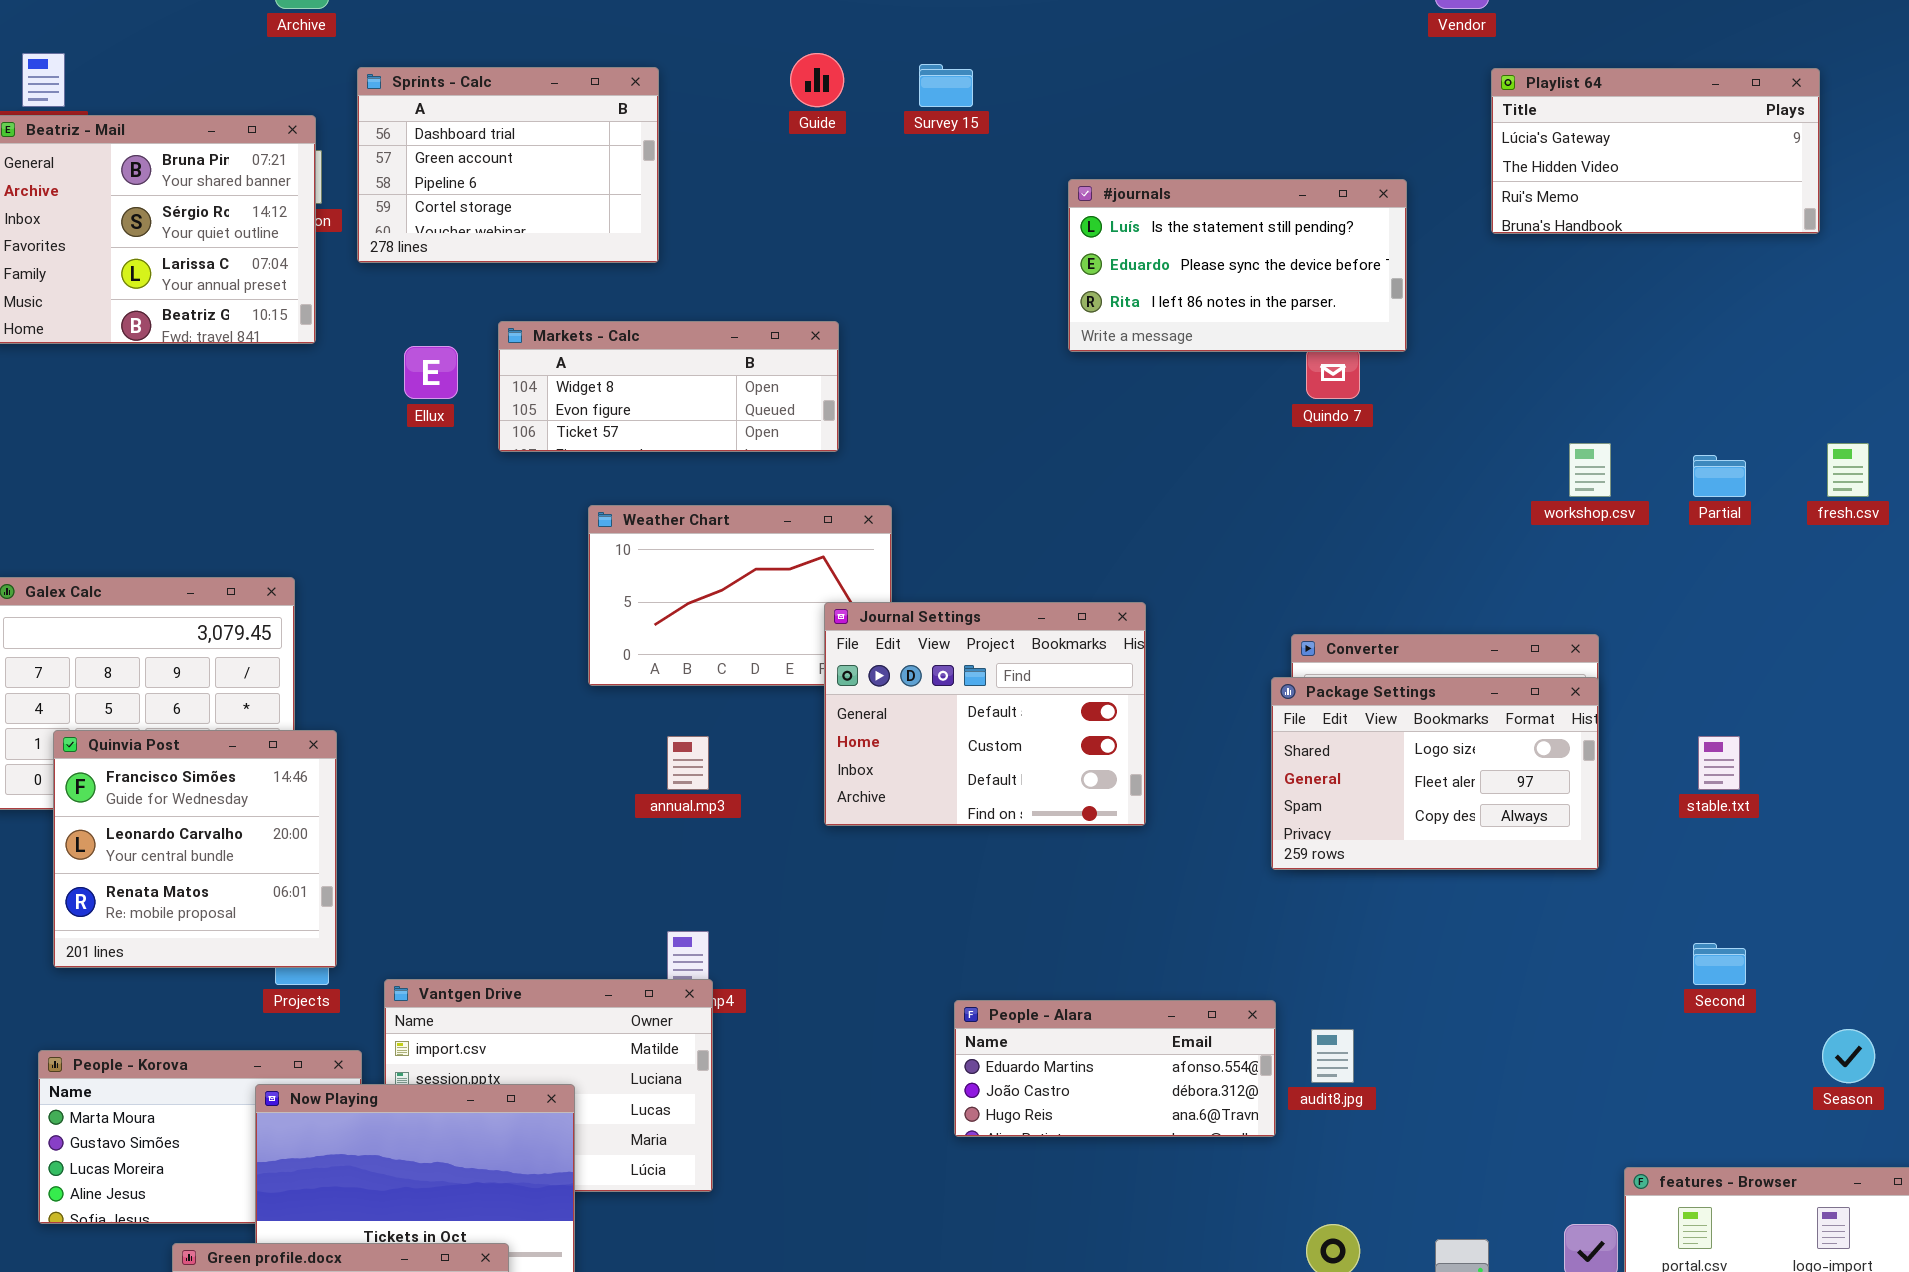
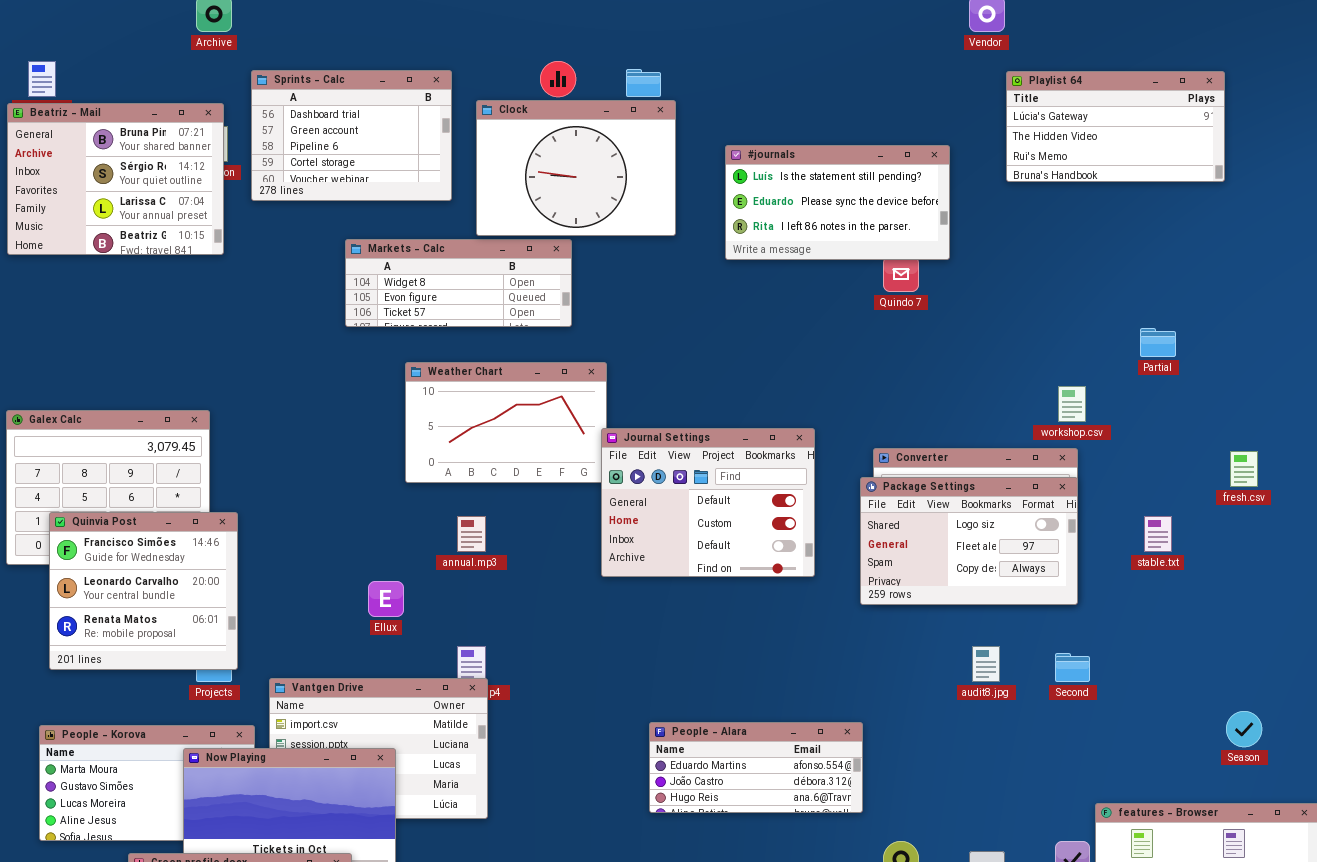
Clock: none -> [476,100,676,236], opened
Ellux: [404,346,458,399] -> [368,581,404,617], moved
workshop.csv: [1569,443,1611,497] -> [1058,386,1086,422], moved
fresh.csv: [1827,443,1869,497] -> [1230,451,1258,487], moved
Journal Settings: [824,602,1146,826] -> [601,428,815,577], moved
Second: [1693,943,1746,985] -> [1055,653,1090,682], moved
People - Alara: [954,1000,1276,1137] -> [649,722,863,813], moved
audit8.jpg: [1311,1029,1354,1083] -> [972,646,1000,682], moved

